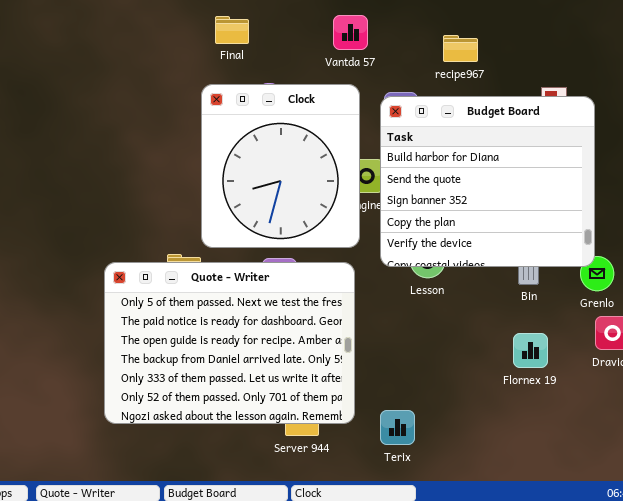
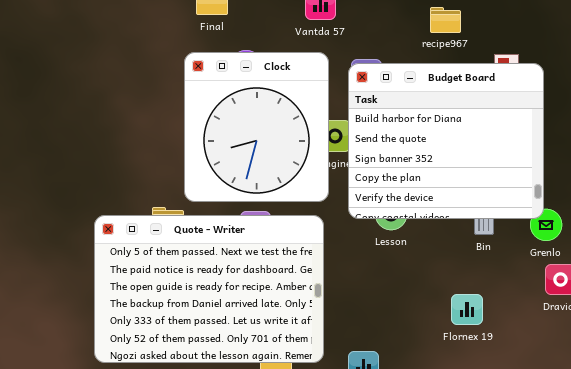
recipe967: [443,35,478,62] -> [430,7,461,33], moved
Flornex 19: [513,333,548,368] -> [451,294,483,325], moved

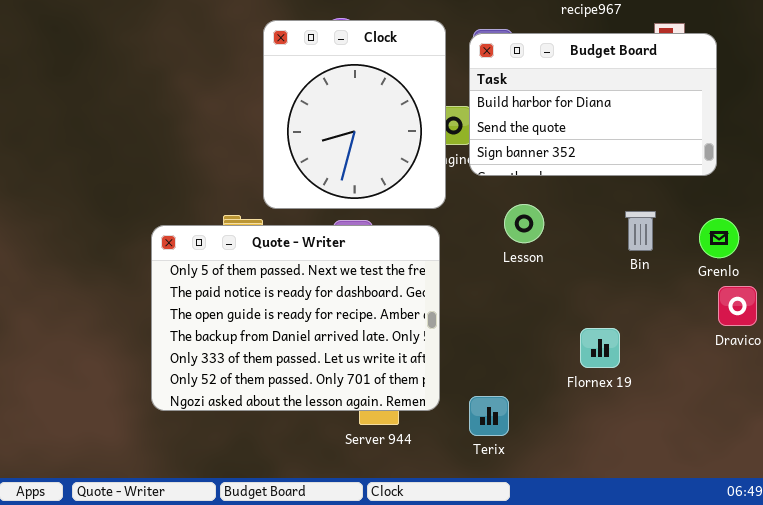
Budget Board: [348,63,544,219] -> [469,33,717,176], resized
Flornex 19: [451,294,483,325] -> [580,328,620,368], moved

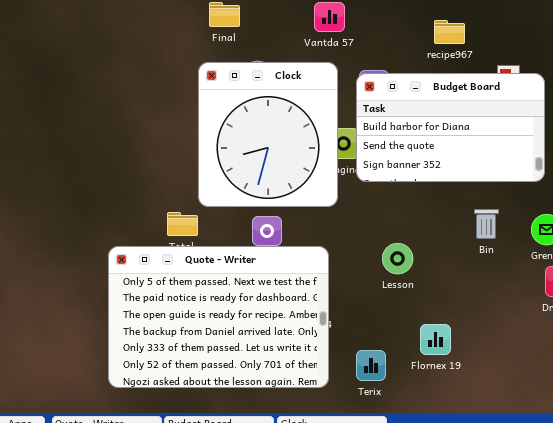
Lesson: [504,204,544,243] -> [382,243,413,274], moved
Quote - Writer: [151,225,440,411] -> [108,246,329,388], moved
Flornex 19: [580,328,620,368] -> [420,324,451,355], moved

